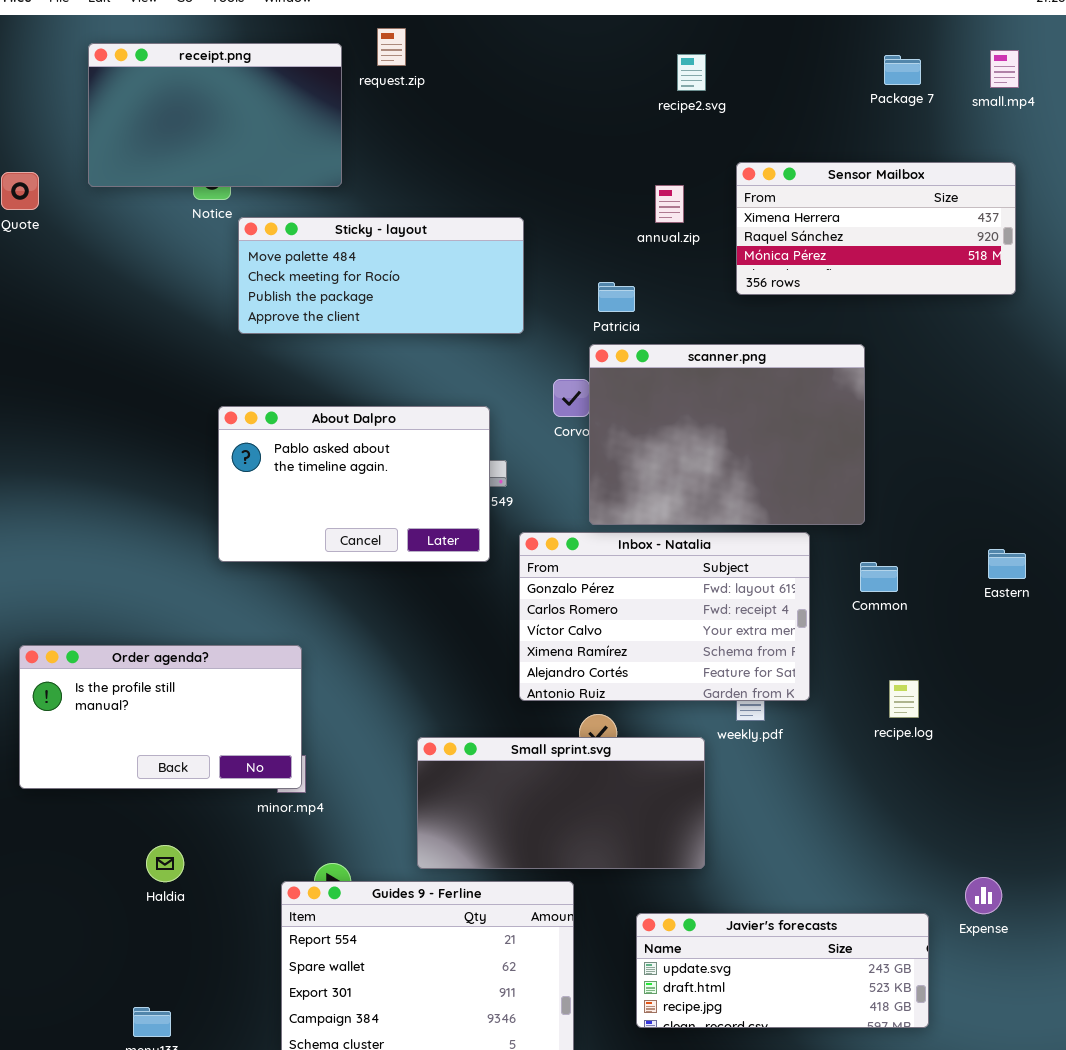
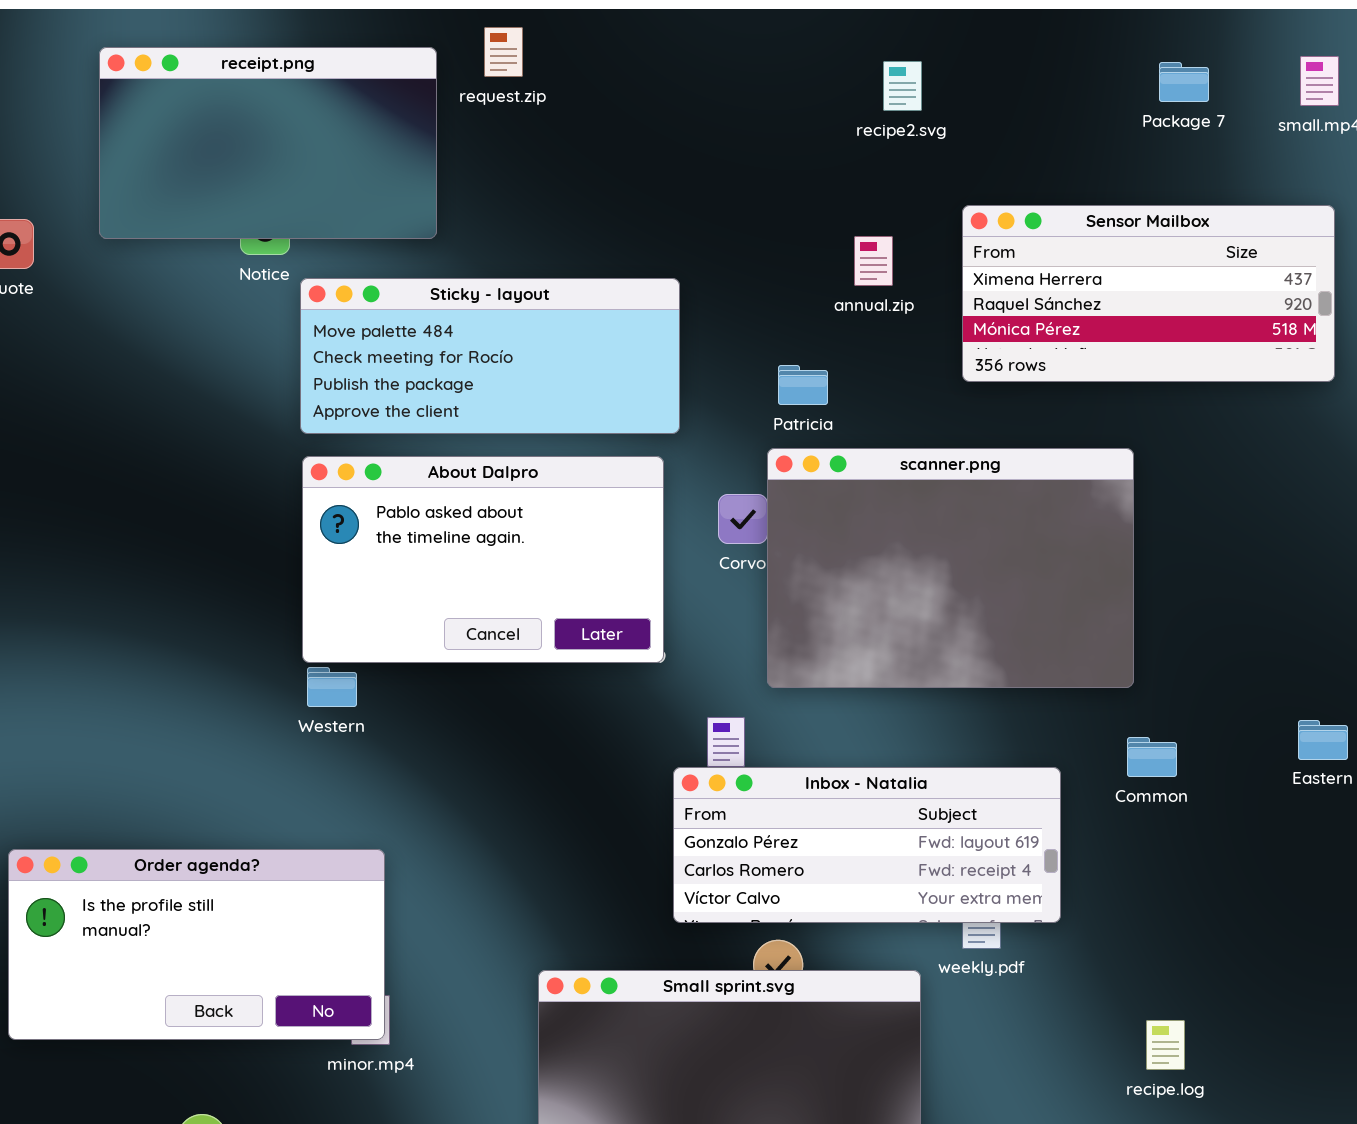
About Dalpro: [218,406,490,562] -> [302,456,664,663], moved
Inbox - Natalia: [519,532,810,701] -> [673,767,1061,923], resized
recipe.log: [889,680,919,718] -> [1146,1020,1185,1070], moved

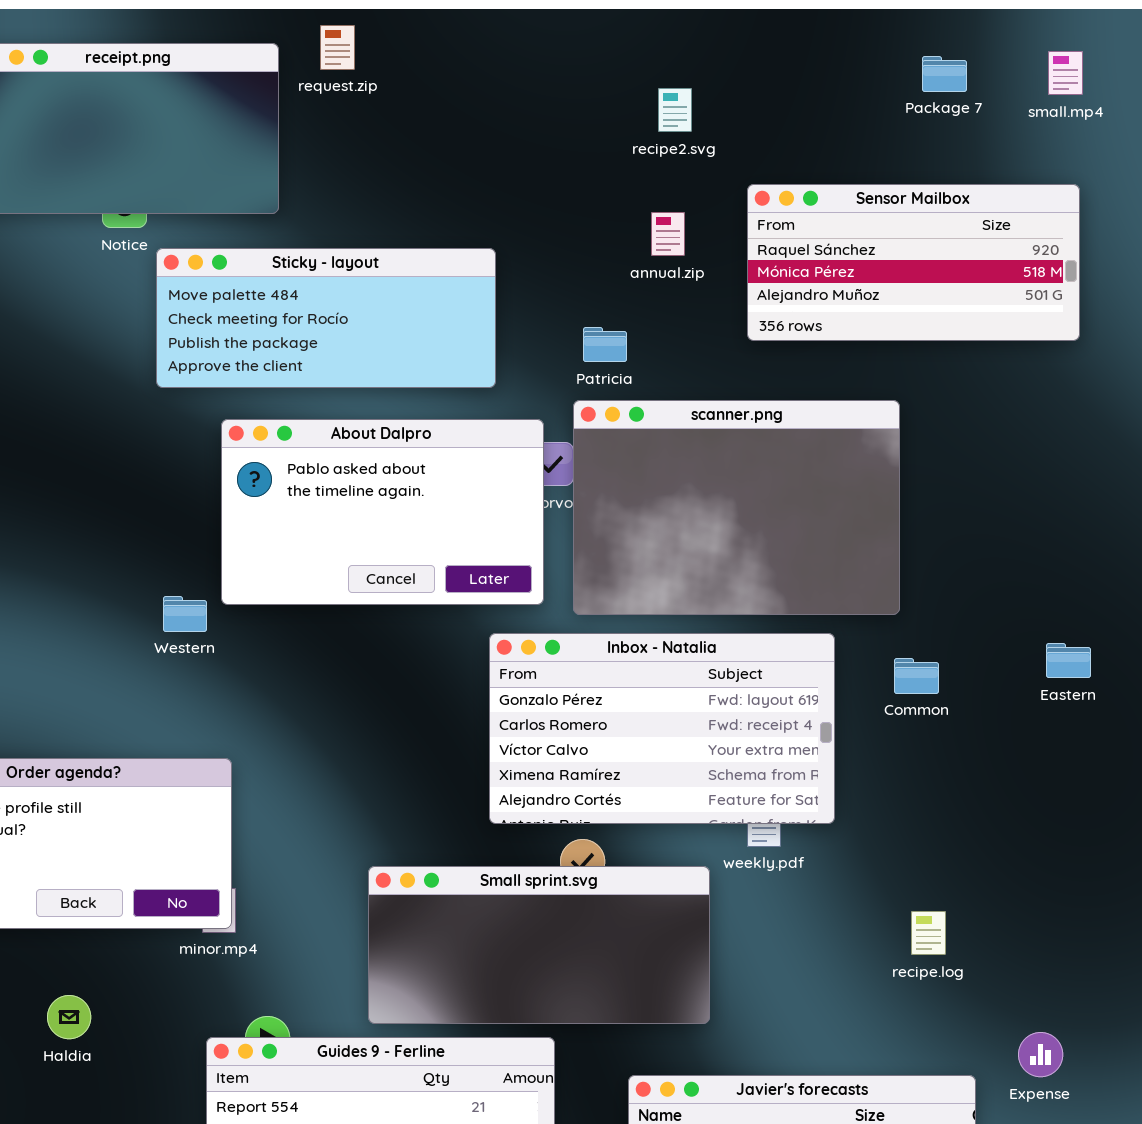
recipe2.svg: [883,61,922,111] -> [658,88,692,132], moved
Sensor Mailbox: [962,205,1335,382] -> [747,184,1080,341], scrolled down 1 row
About Dalpro: [302,456,664,663] -> [221,419,544,605], moved
Inbox - Natalia: [673,767,1061,923] -> [489,633,835,824], resized

